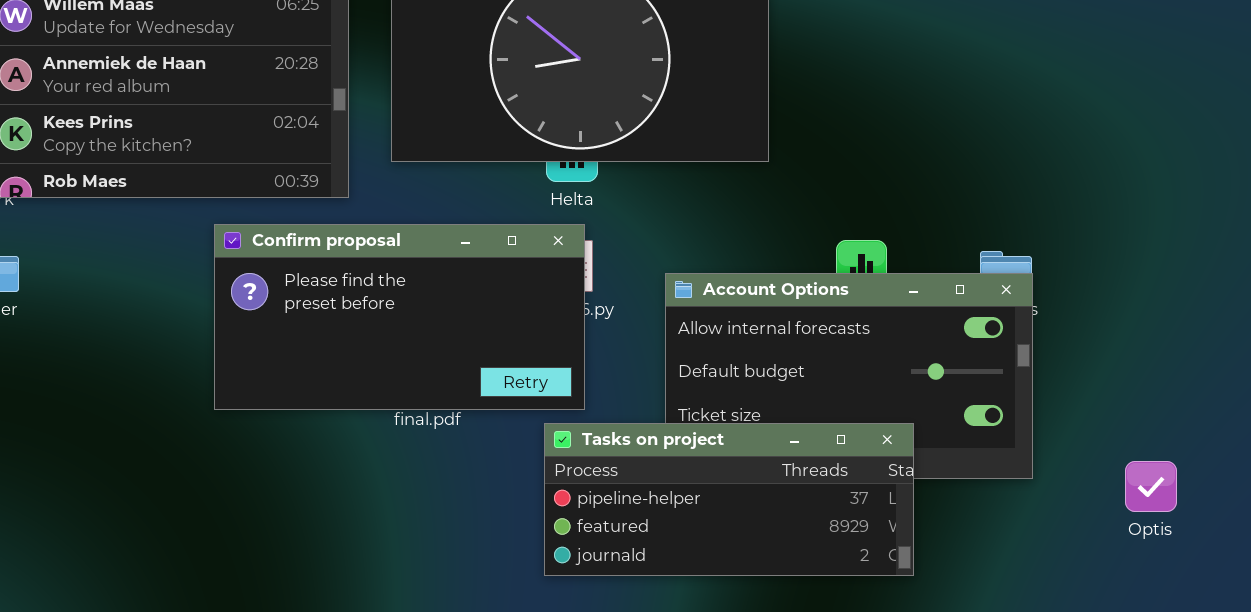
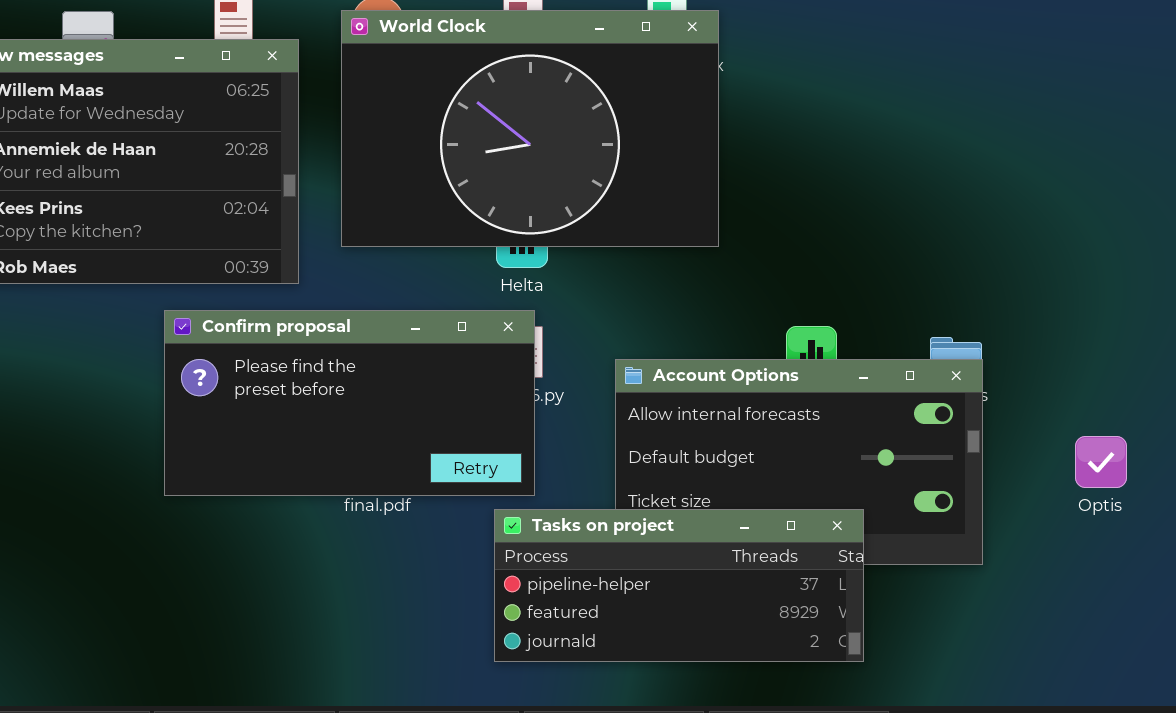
Optis: [1125,461,1177,512] -> [1075,436,1127,488], moved

